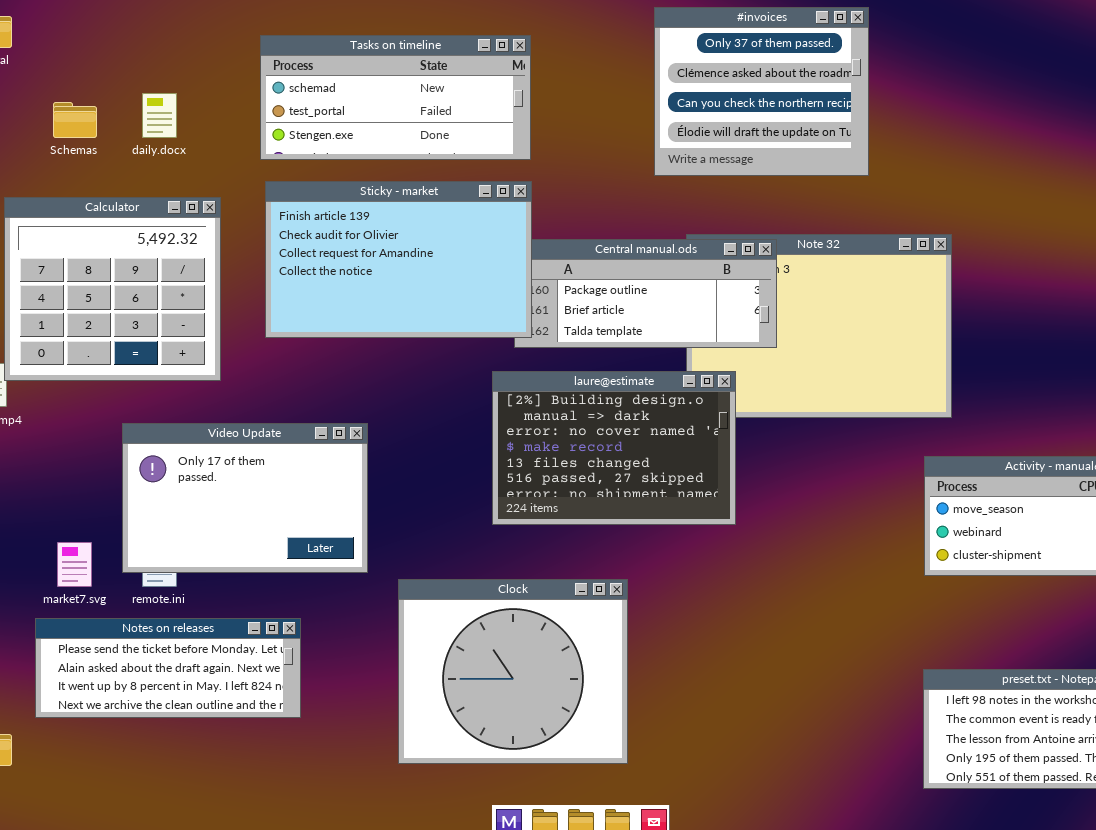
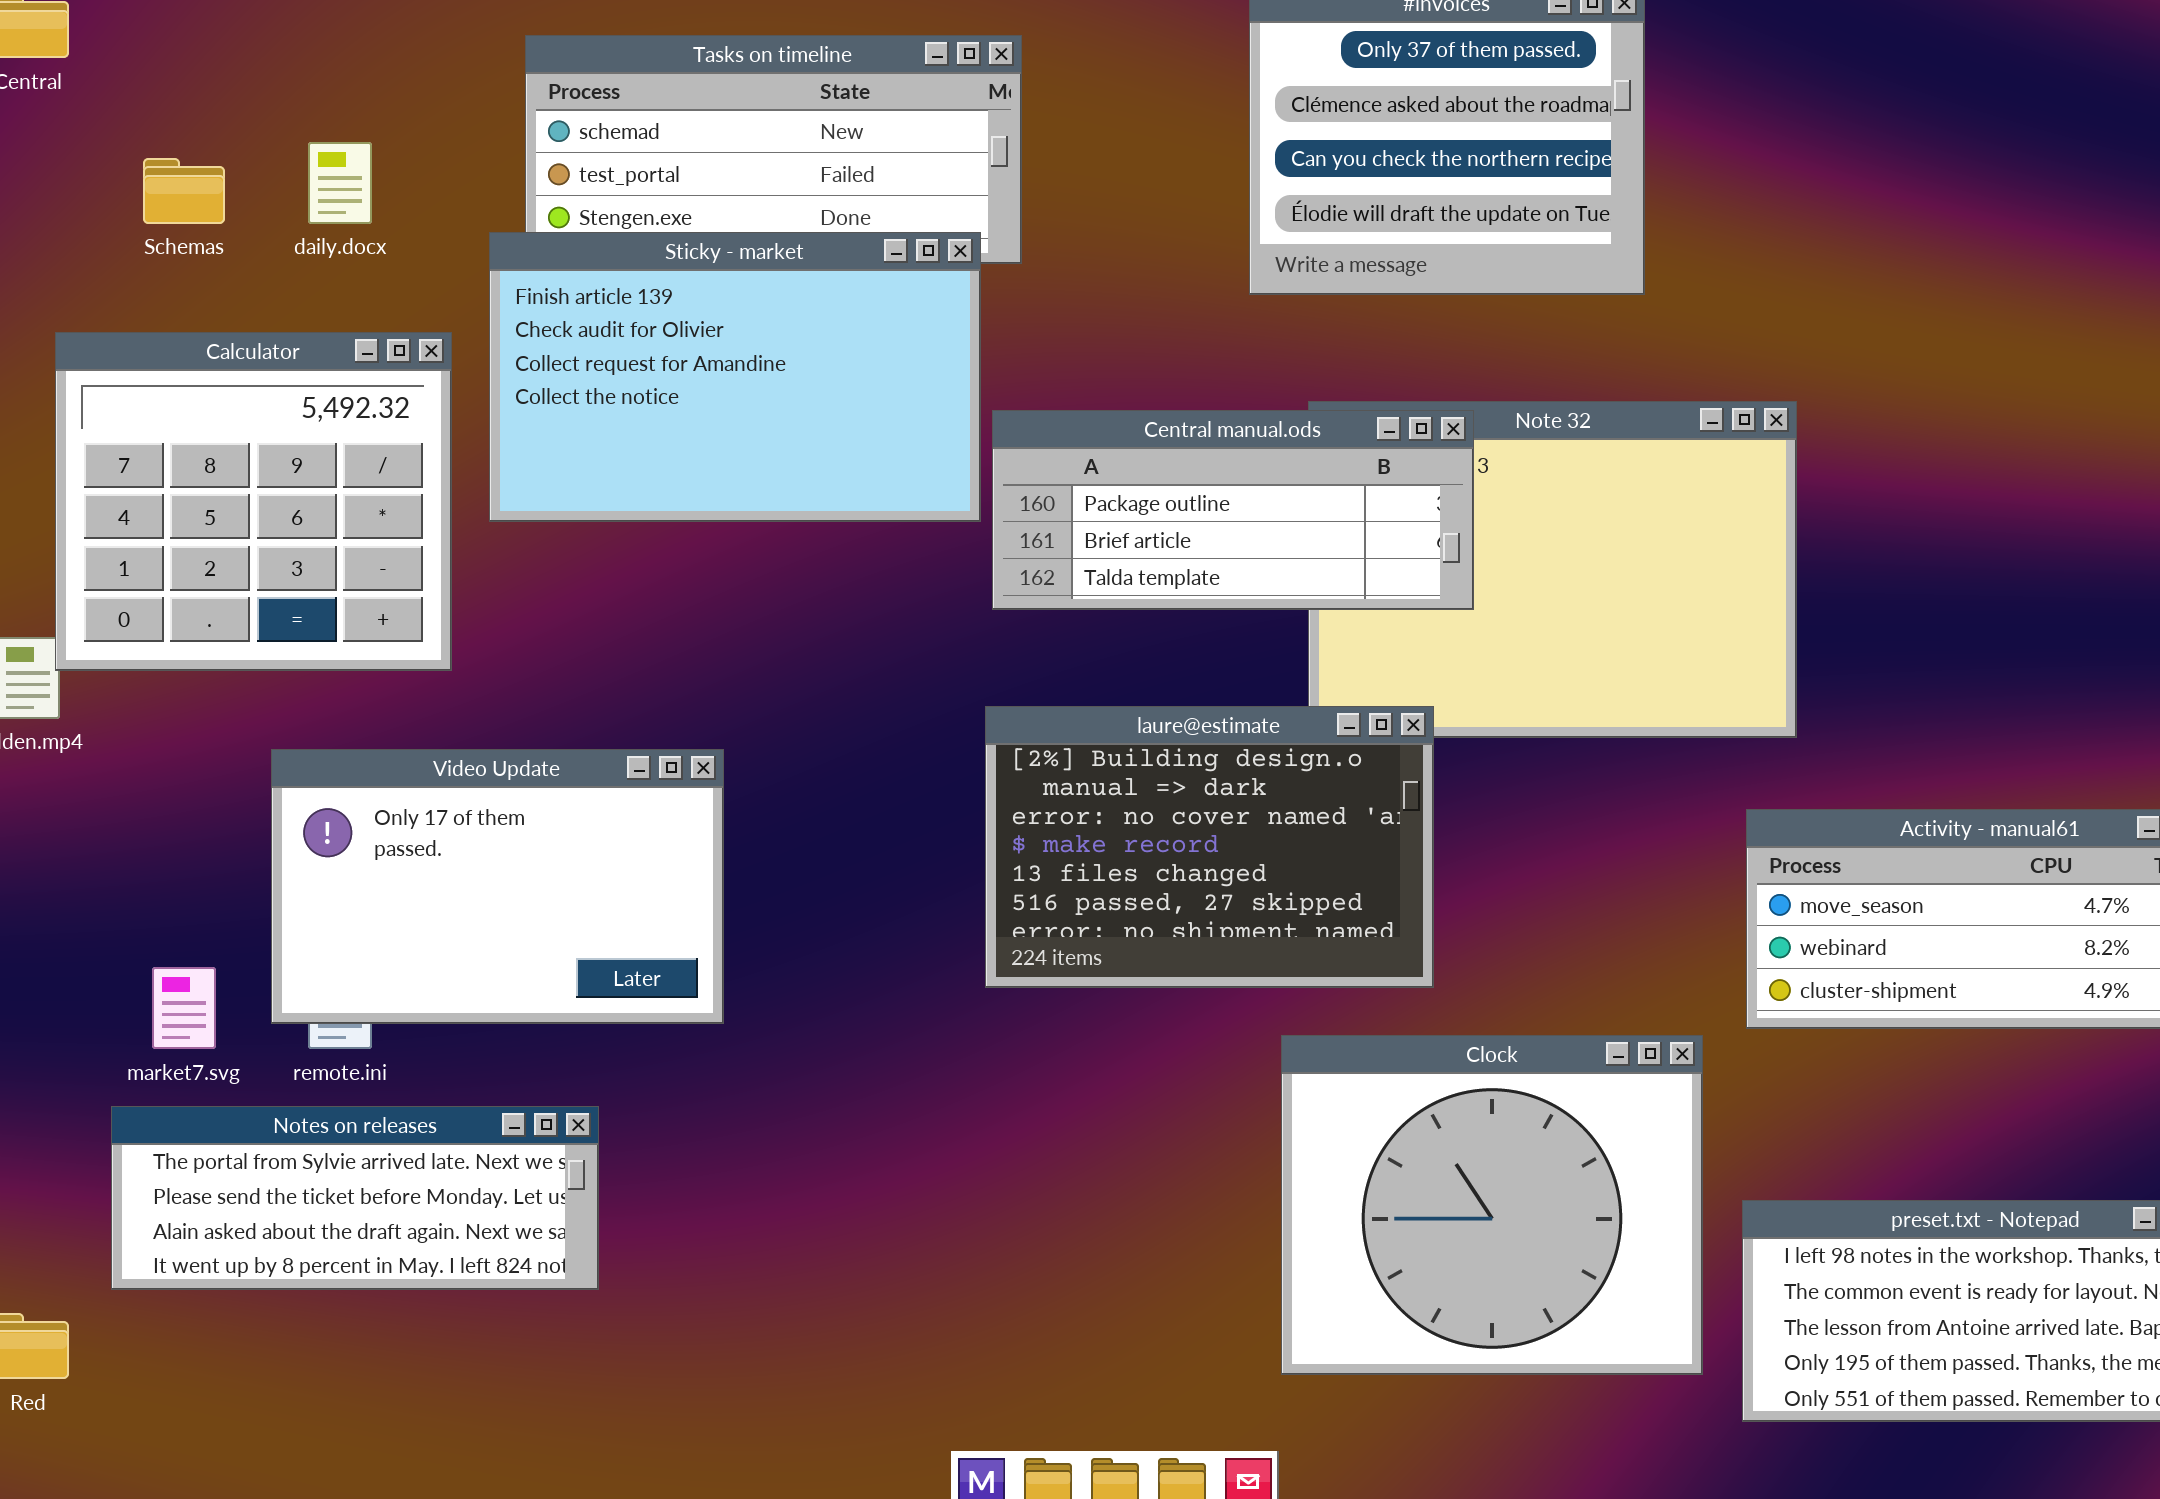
Sticky - market: [265,181,532,338] -> [489,232,981,522], moved
laure@estimate: [492,371,736,525] -> [985,706,1434,988], moved
Clock: [398,579,628,764] -> [1281,1035,1703,1375], moved
Notes on releases: [35,618,301,718] -> [111,1106,599,1290], scrolled up 1 row

